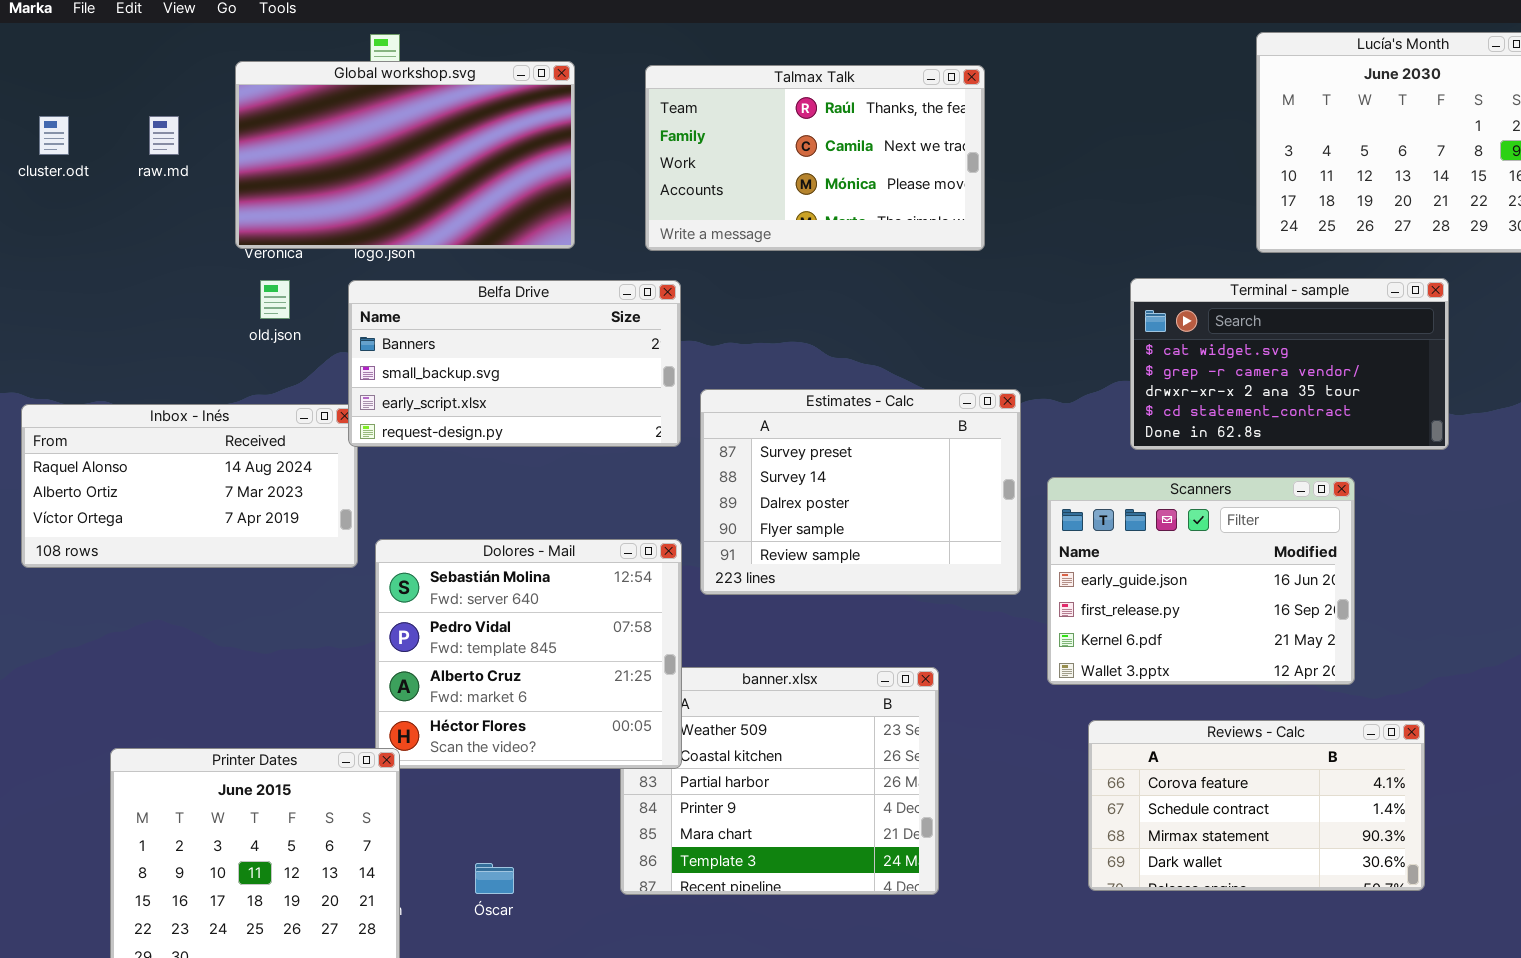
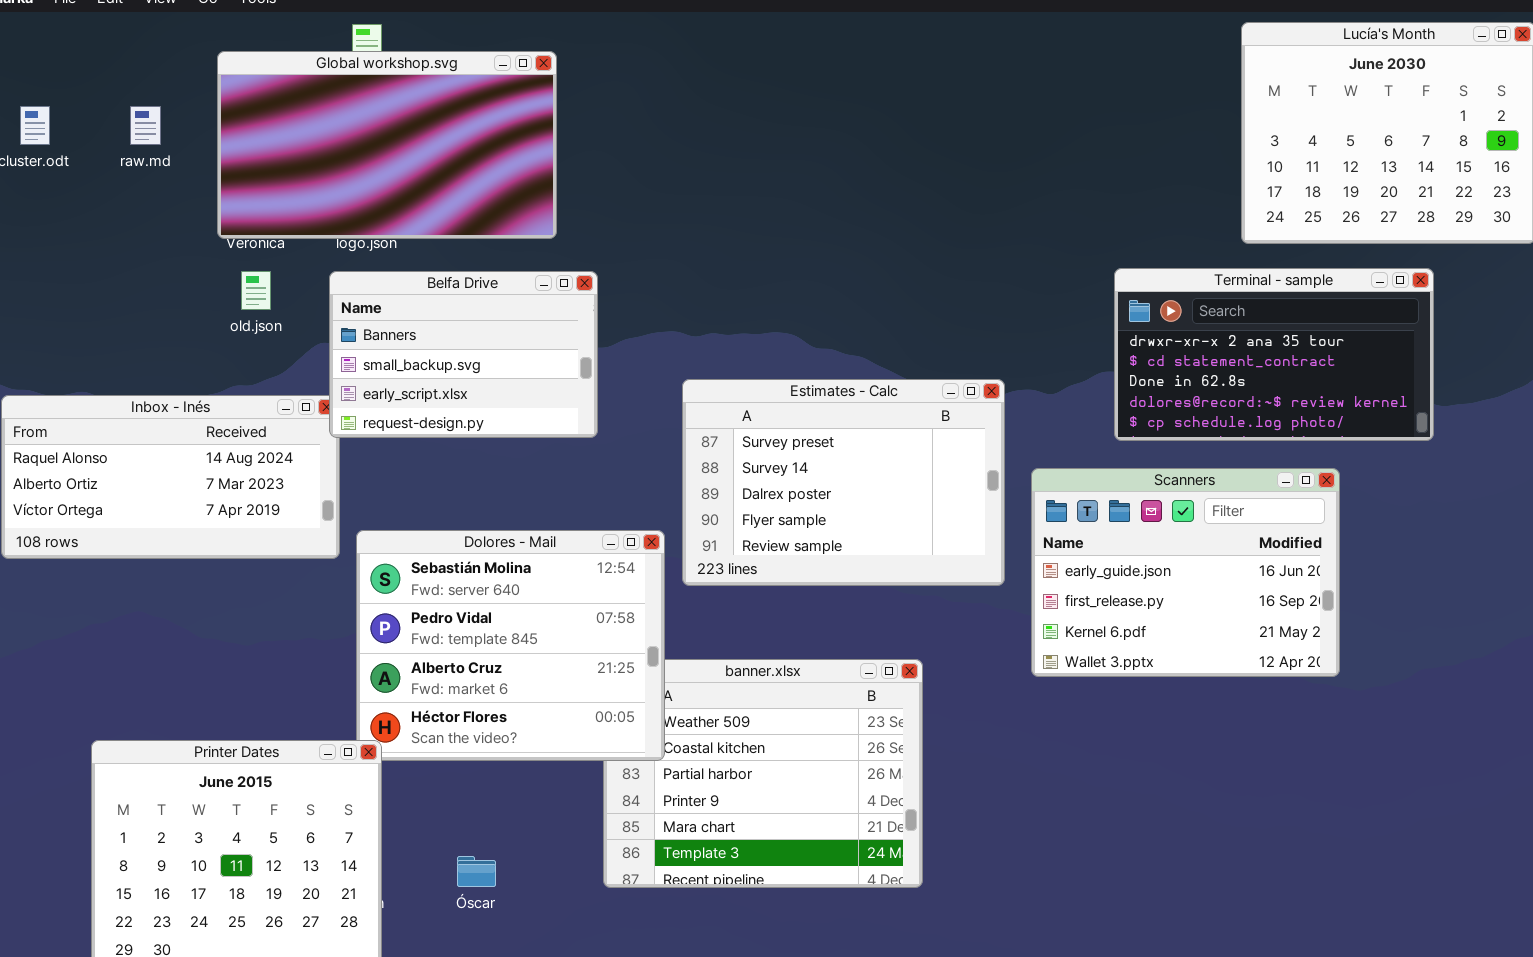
Talmax Talk: [645,65,985,251] -> none, closed
Terminal - sample: [1130,278,1449,450] -> [1114,268,1434,441], scrolled down 2 rows
Belfa Drive: [348,280,681,447] -> [329,271,598,438], resized
Reviews - Calc: [1088,720,1425,891] -> none, closed

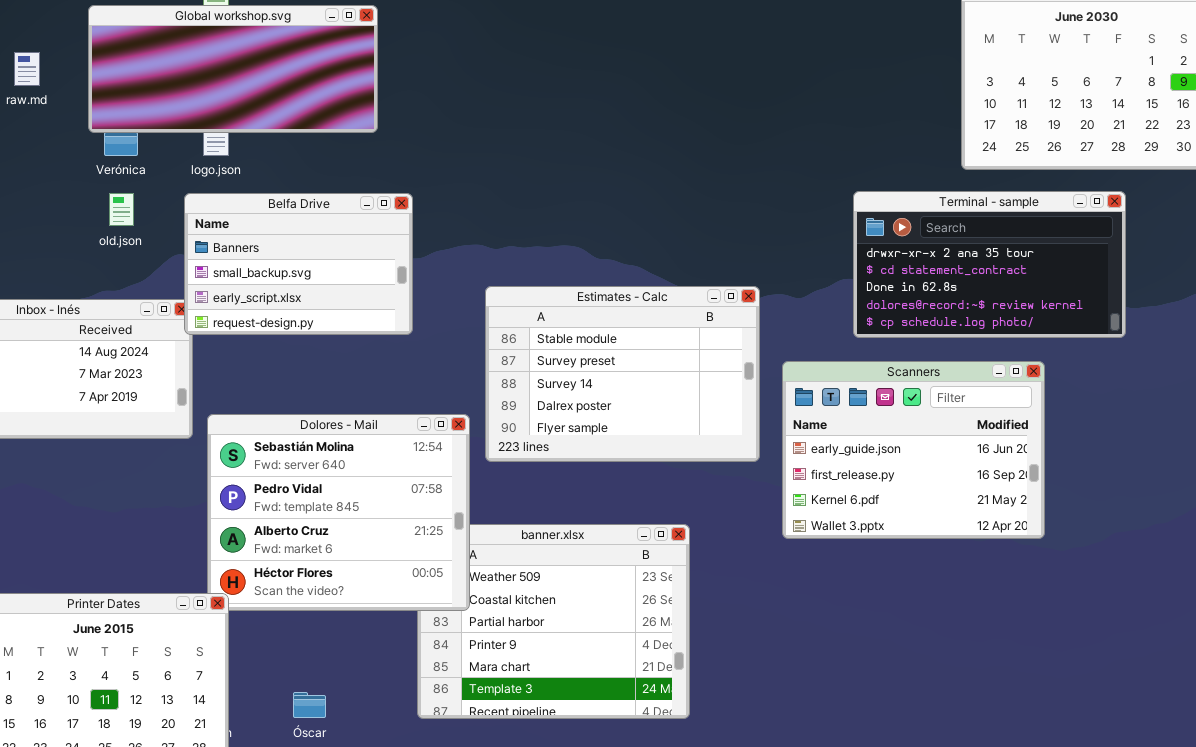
Global workshop.svg: [217,51,557,239] -> [88,5,378,133], resized
Estimates - Calc: [682,379,1005,586] -> [485,286,760,462], scrolled up 1 row

